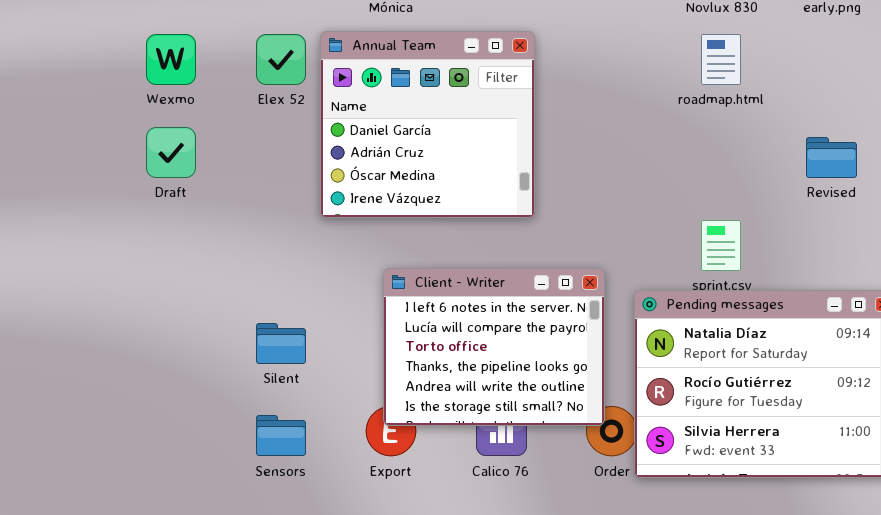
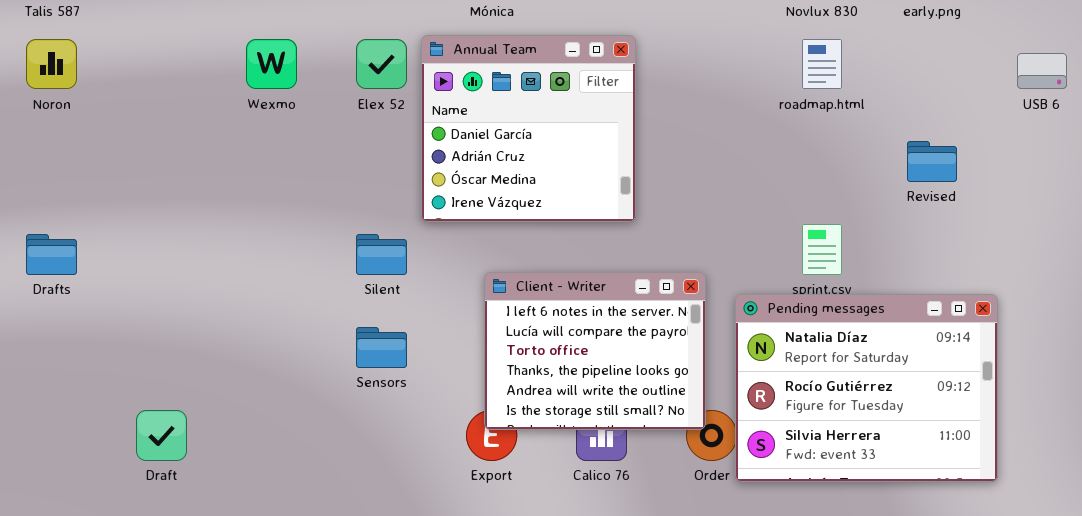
Draft: [146,127,196,178] -> [136,410,187,461], moved
Silent: [256,323,306,364] -> [356,234,407,275], moved
Sensors: [256,415,306,456] -> [356,327,407,368], moved

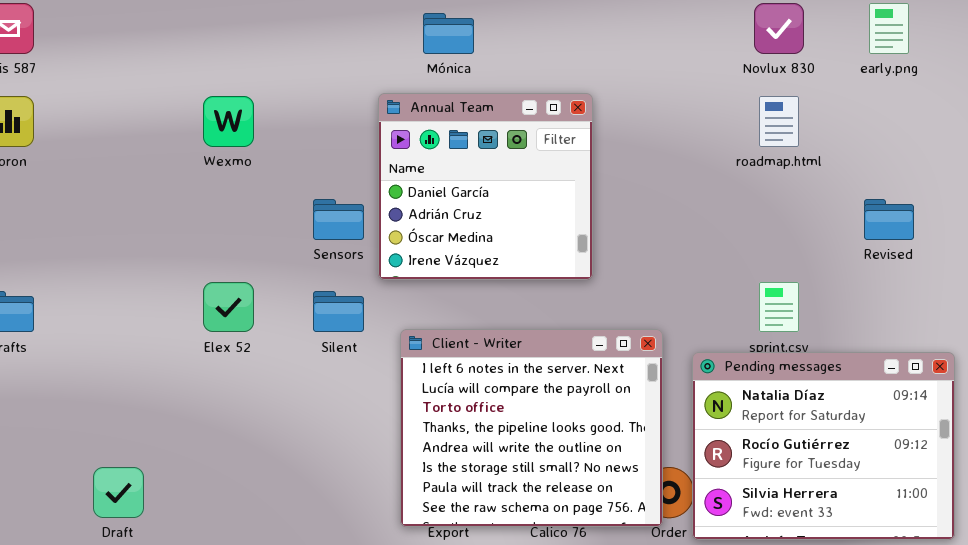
Elex 52: [356,39,407,89] -> [203,282,254,332], moved
Client - Writer: [484,272,706,430] -> [400,329,663,527], resized
Sensors: [356,327,407,368] -> [313,199,364,240], moved

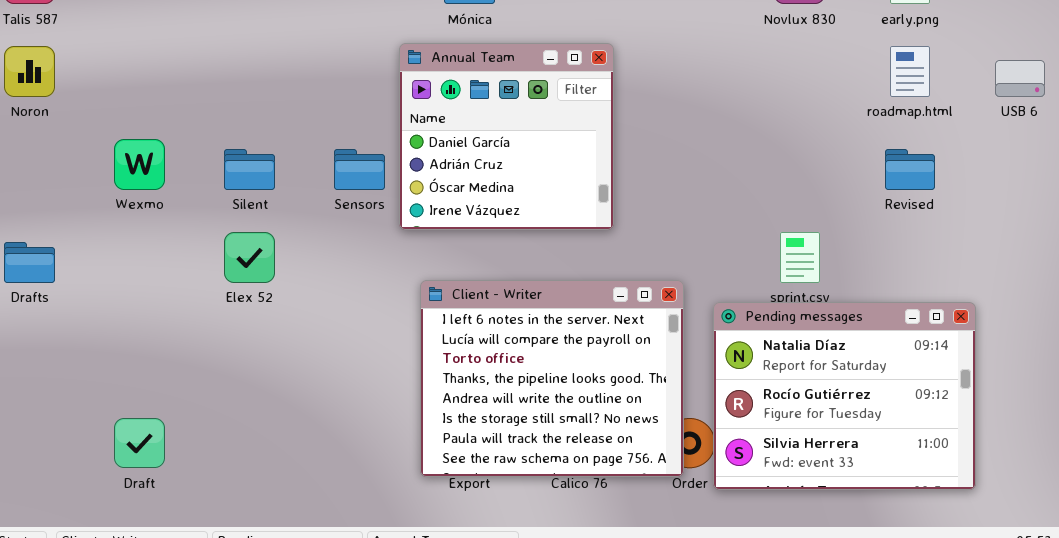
Wexmo: [203,96,254,147] -> [114,139,165,190], moved
roadmap.html: [759,96,799,147] -> [890,46,930,97], moved
Silent: [313,291,364,332] -> [224,149,275,190], moved

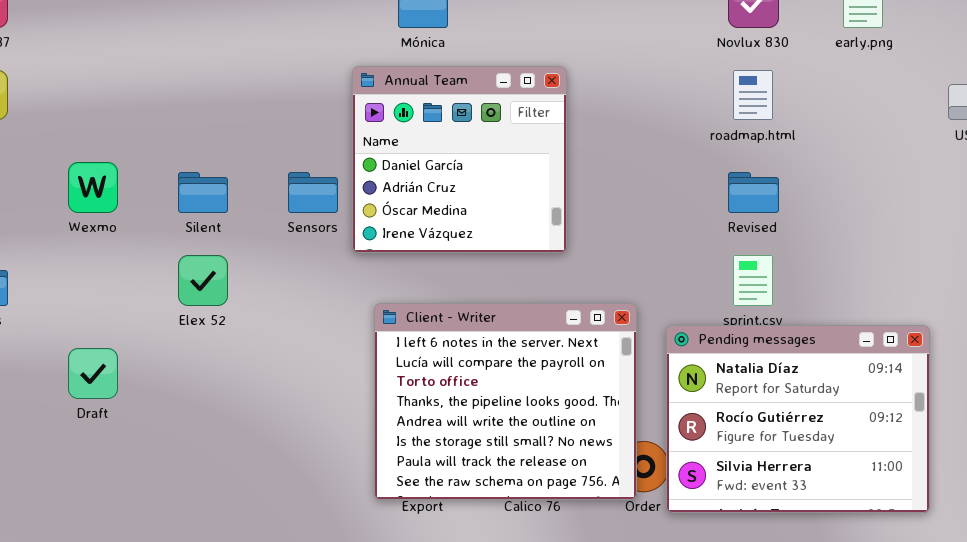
roadmap.html: [890,46,930,97] -> [733,70,773,120], moved
Revised: [885,149,935,190] -> [728,172,779,213], moved
Draft: [114,418,165,468] -> [68,348,118,399], moved

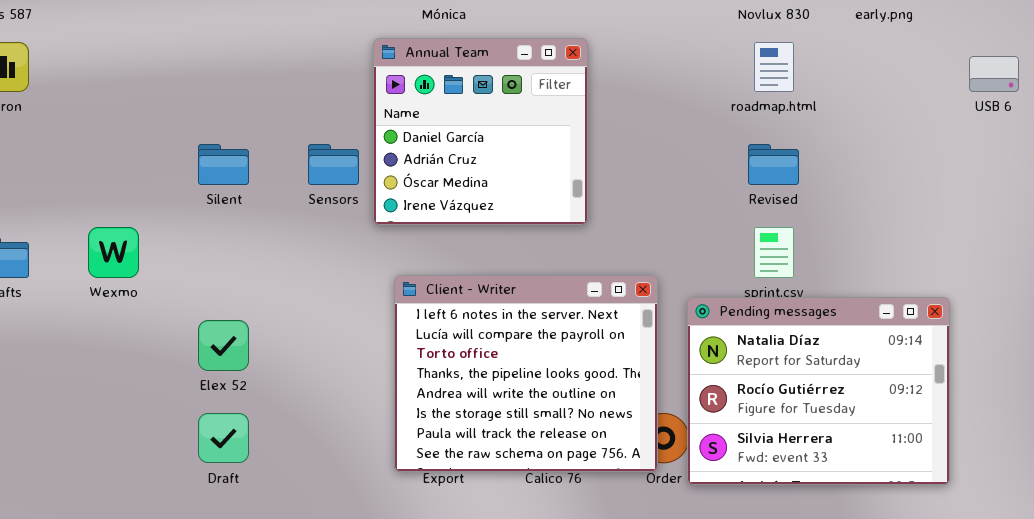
Wexmo: [68,162,118,213] -> [88,227,139,278], moved
Elex 52: [178,255,228,306] -> [198,320,249,371], moved
Draft: [68,348,118,399] -> [198,413,249,463], moved

